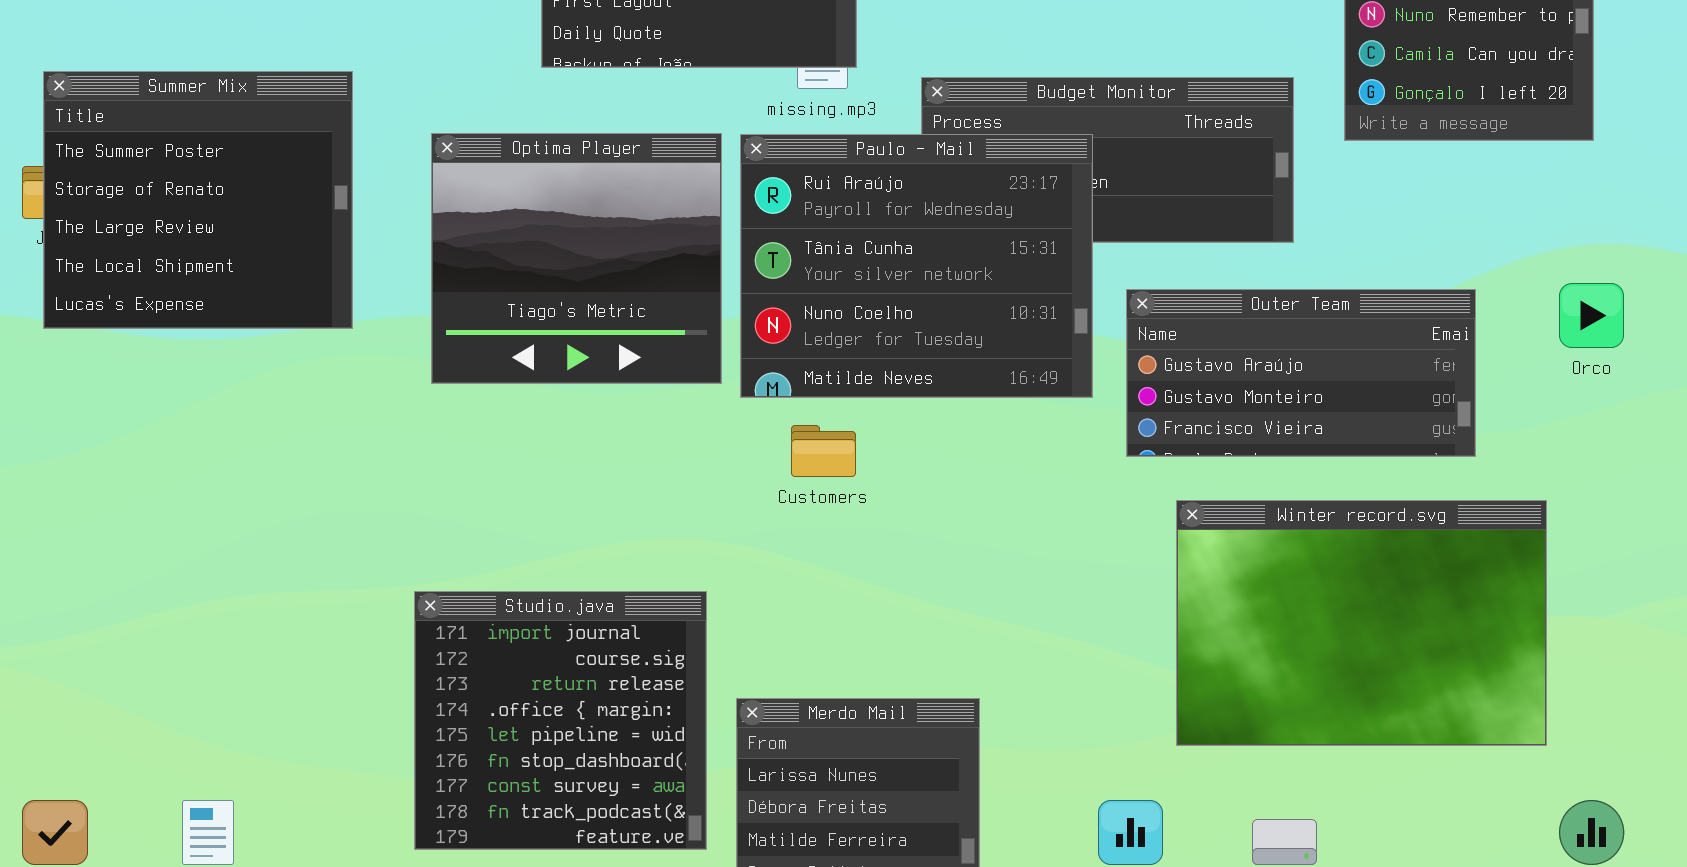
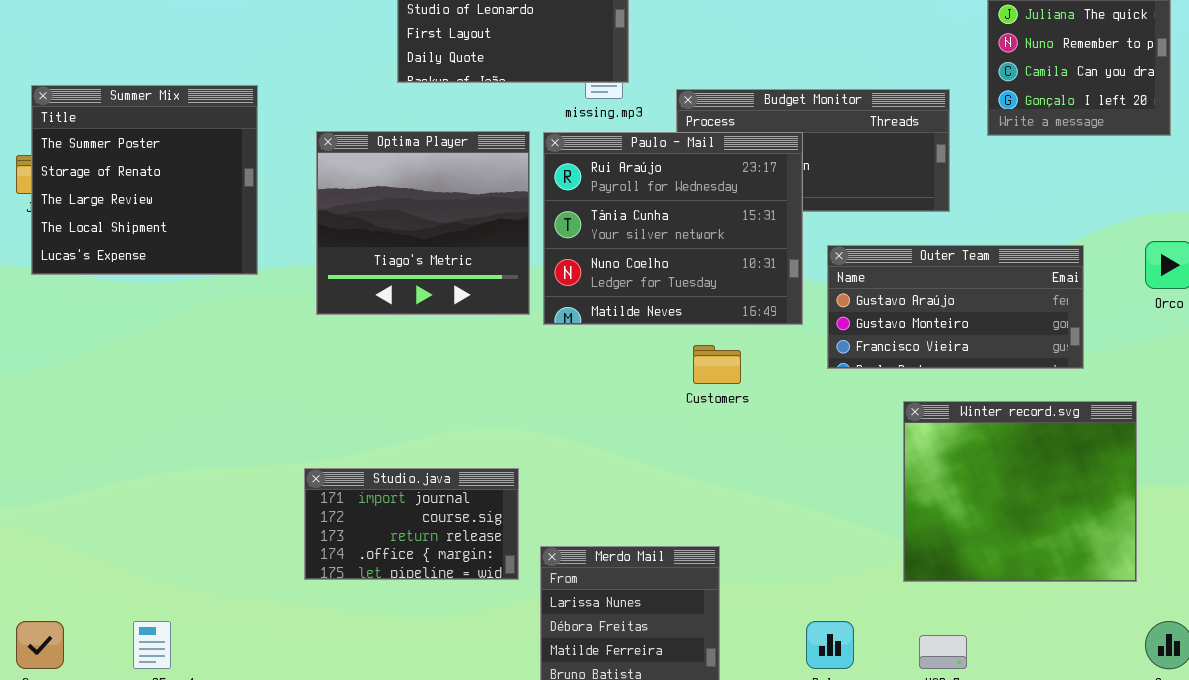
Customers: [791,425,856,477] -> [693,345,741,384], moved
Winter record.svg: [1176,500,1547,746] -> [903,401,1137,582], resized
Studio.java: [414,591,707,850] -> [304,468,519,580], resized

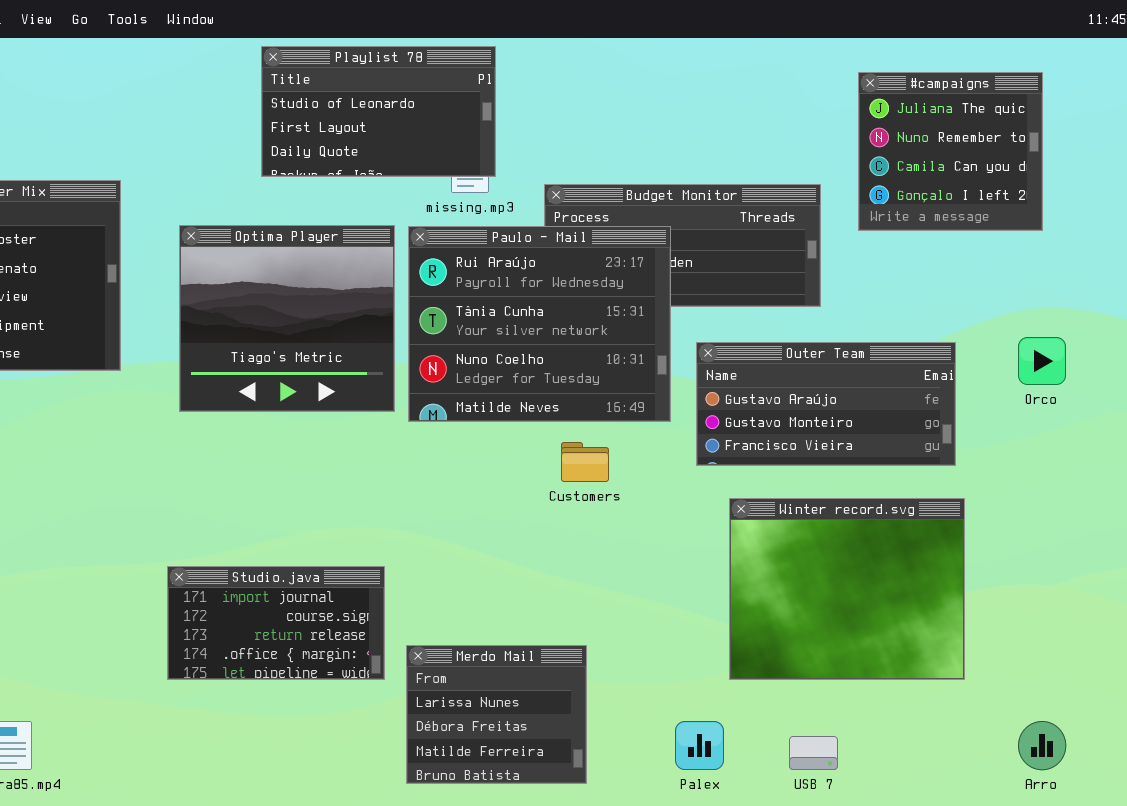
Winter record.svg: [903,401,1137,582] -> [729,498,965,680], moved

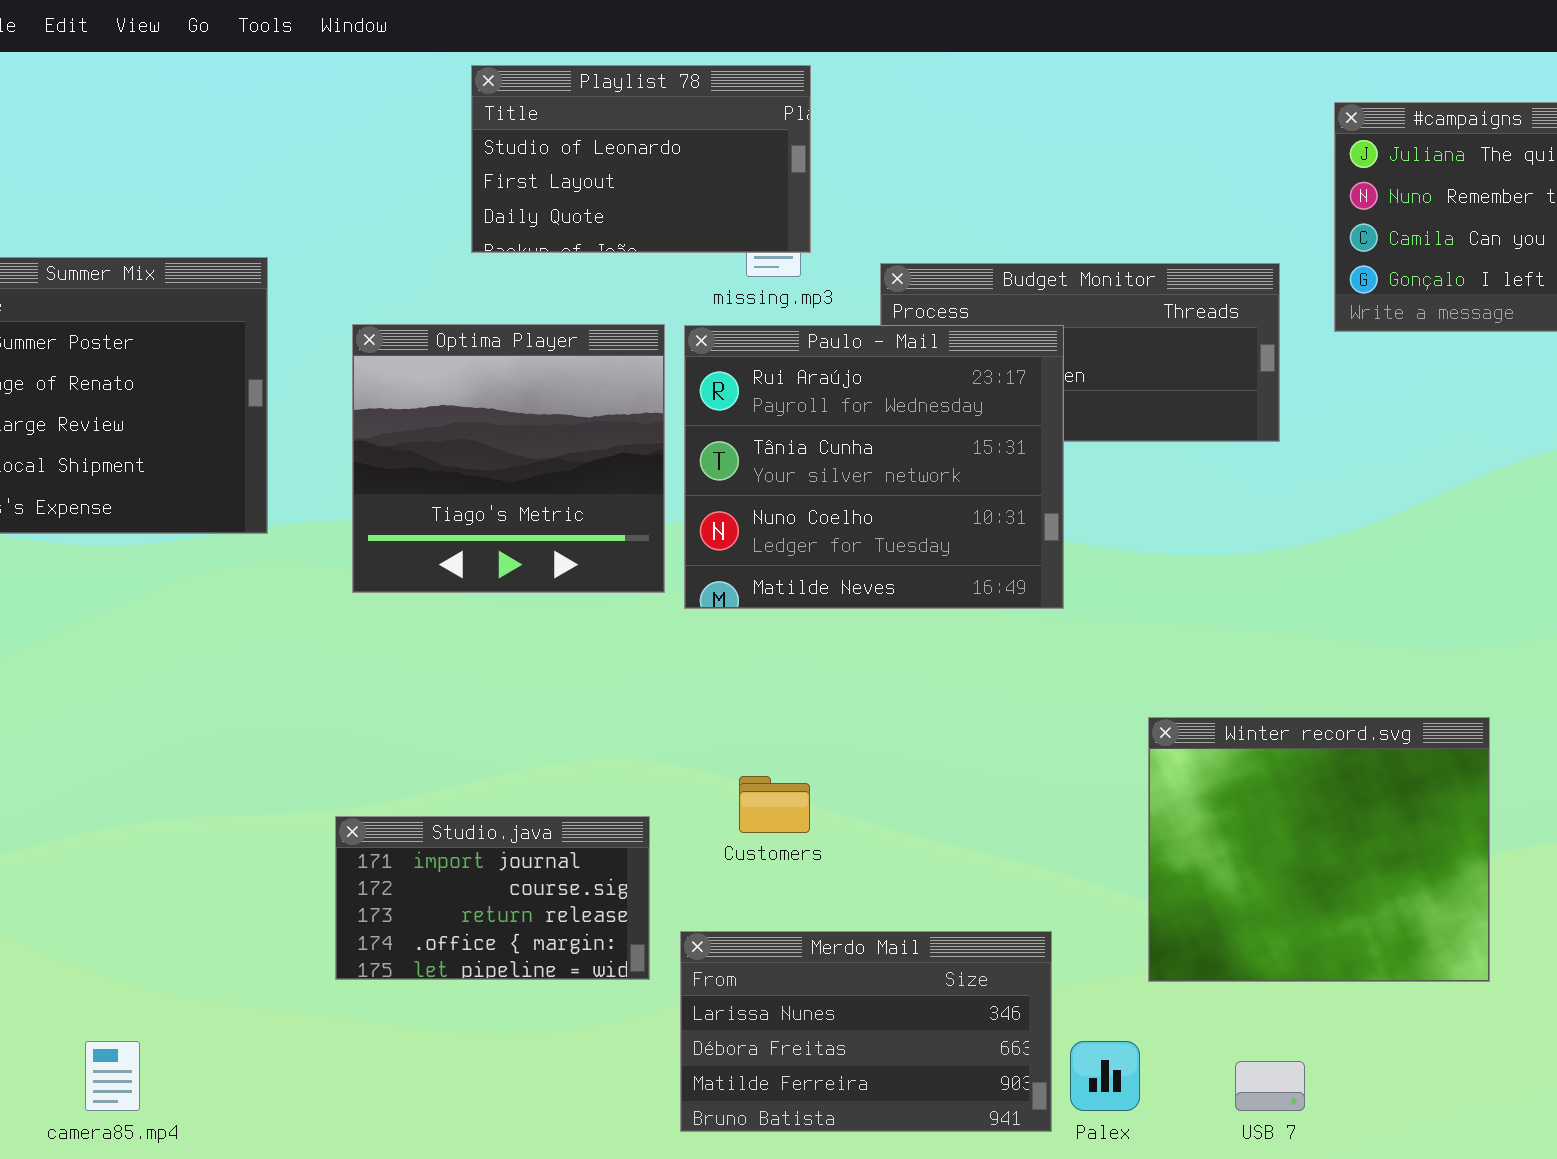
Outer Team: [696,342,956,466] -> none, closed
Customers: [561,442,609,482] -> [739,776,810,833], moved
Merdo Mail: [406,645,587,784] -> [680,931,1052,1132], resized

